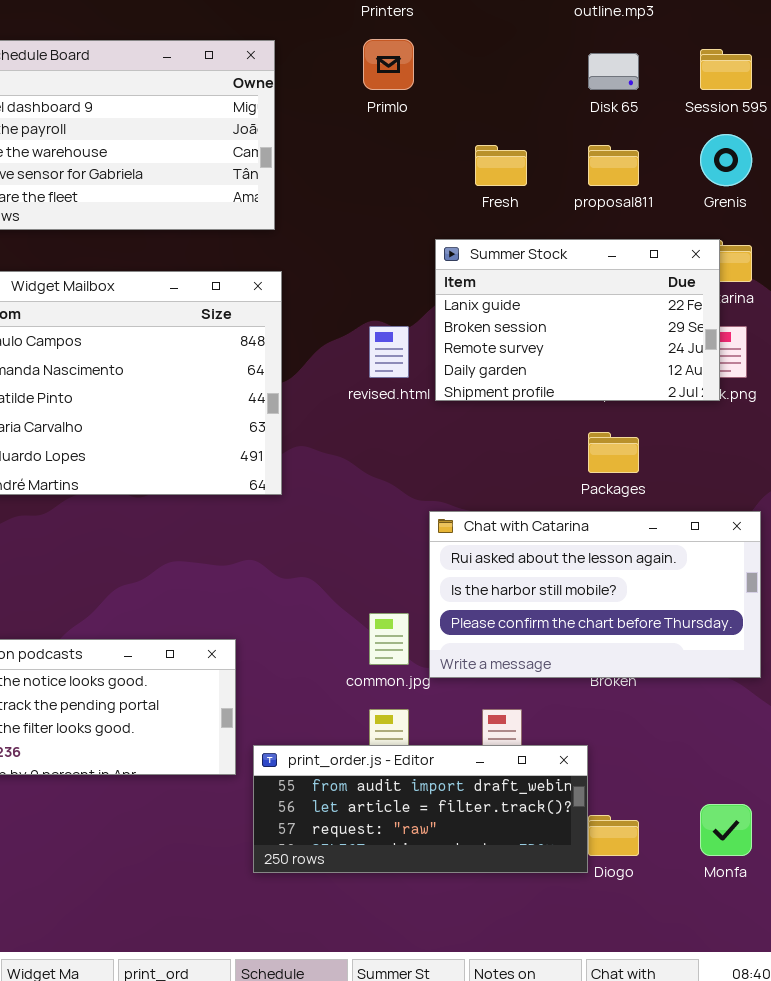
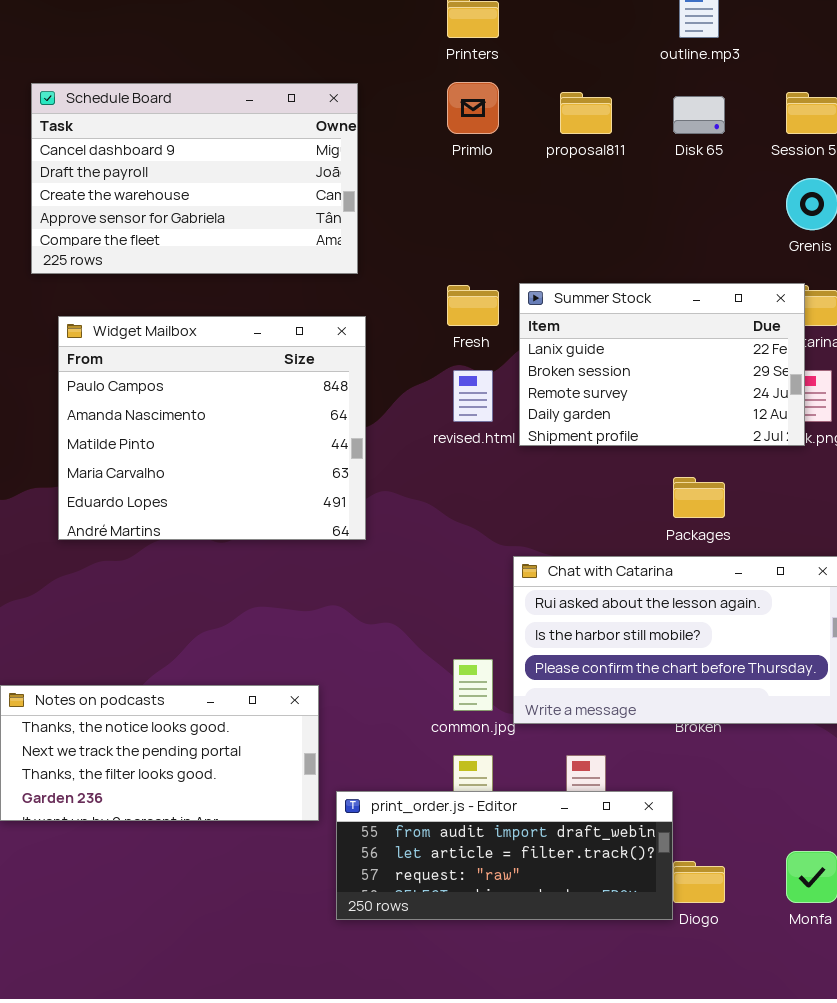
Fresh: [475,145,527,186] -> [447,285,499,326], moved
proposal811: [588,145,639,186] -> [560,92,612,134], moved

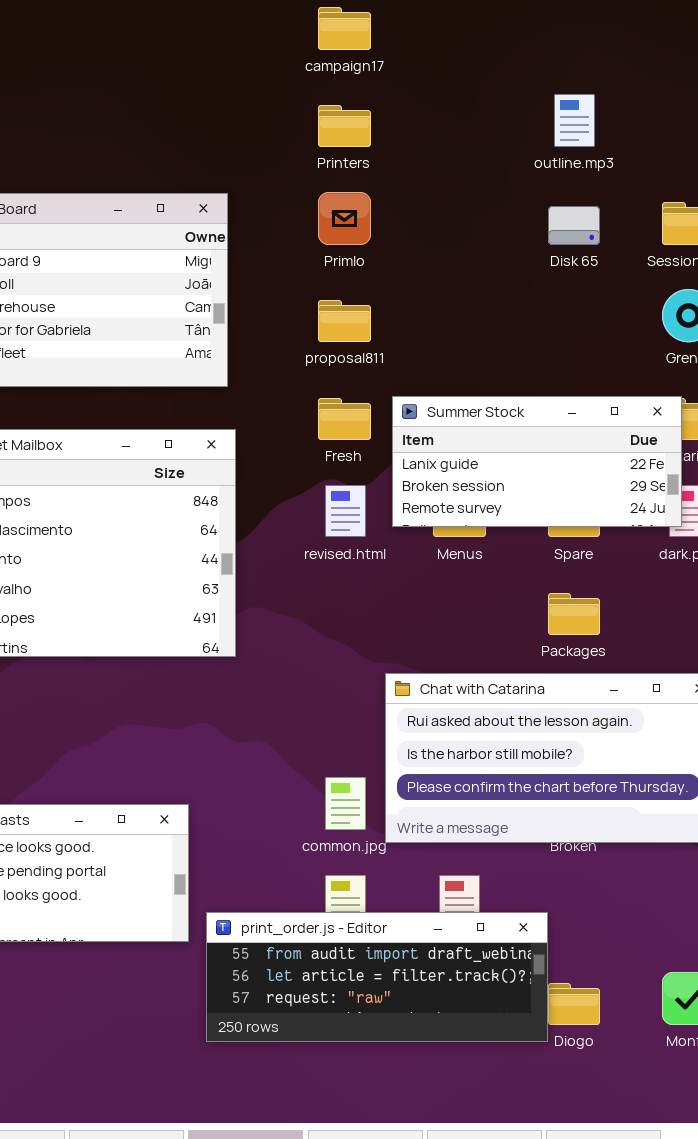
proposal811: [560,92,612,134] -> [318,300,371,342], moved
Summer Stock: [519,283,805,446] -> [392,396,682,527], resized

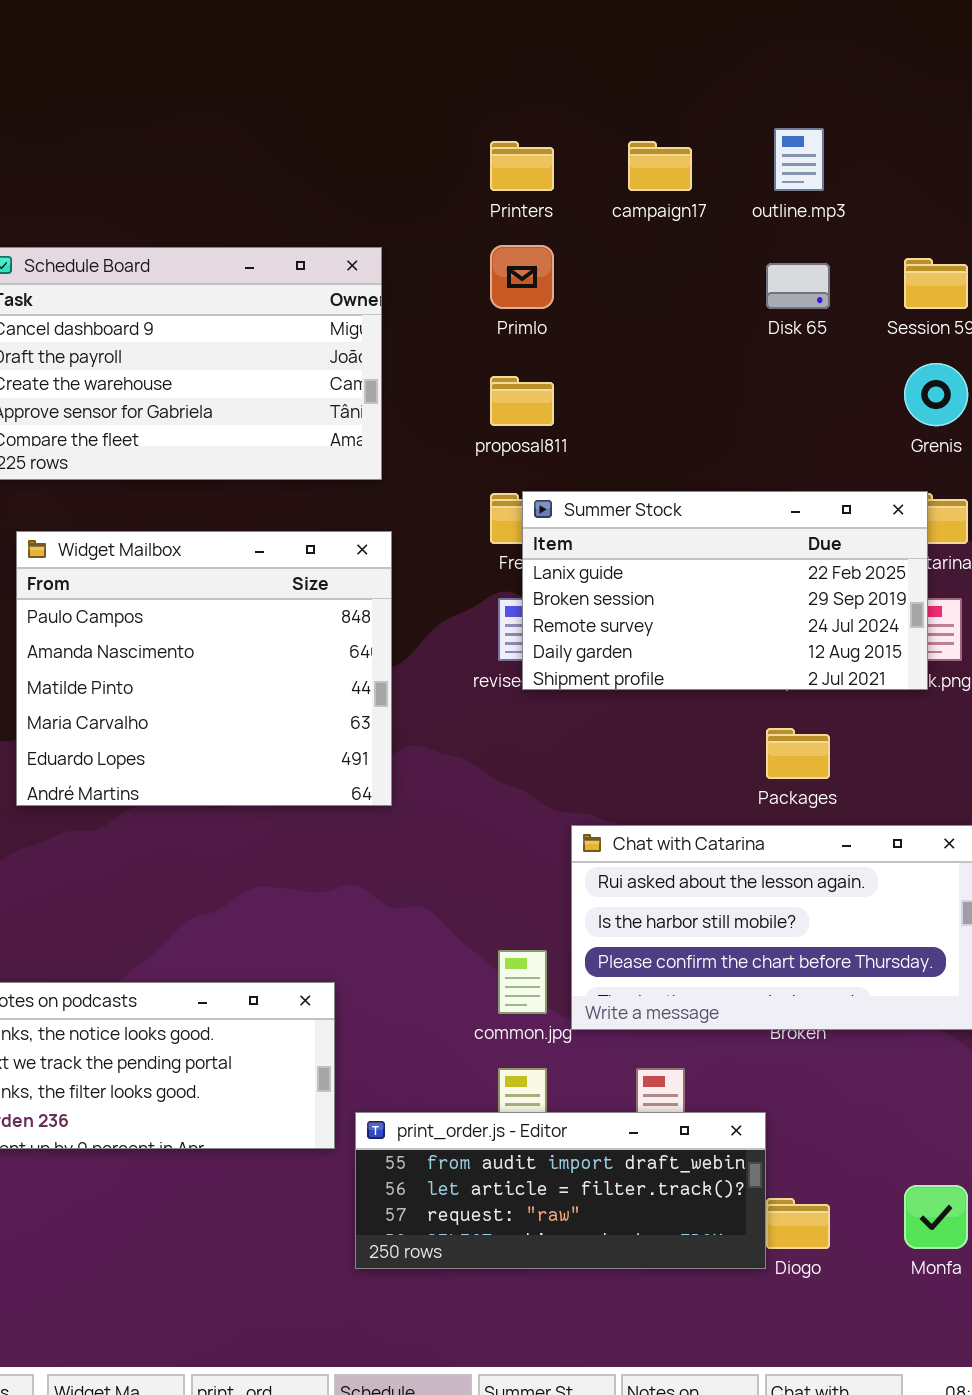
campaign17: [318,7,371,50] -> [628,141,692,191], moved
Summer Stock: [392,396,682,527] -> [522,491,928,690], resized

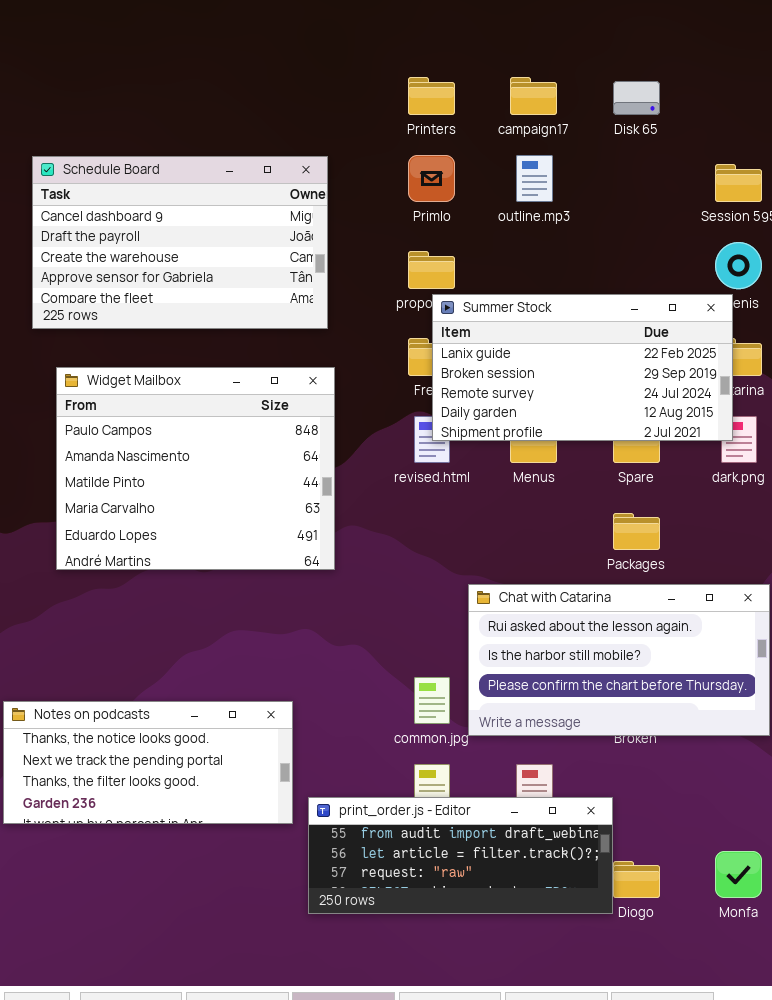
outline.mp3: [774,128,824,191] -> [516,155,553,202], moved
Disk 65: [766,263,830,309] -> [613,81,660,115], moved
Summer Stock: [522,491,928,690] -> [432,294,733,441], moved

